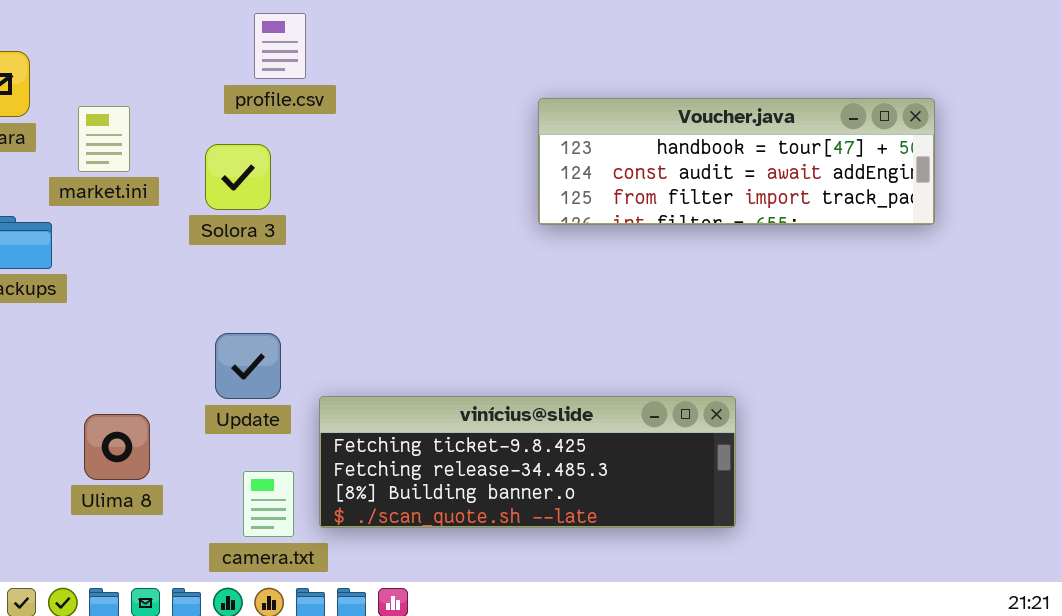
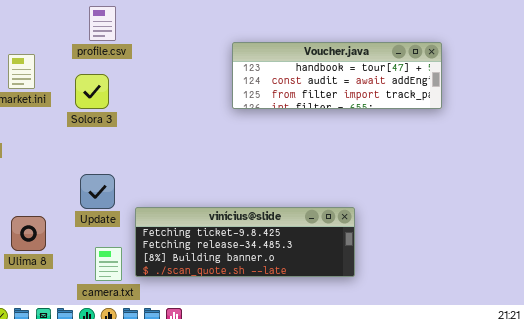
profile.csv: [254,13,306,79] -> [89,6,116,41], moved
Voucher.java: [538,98,935,225] -> [232,42,442,109], moved

